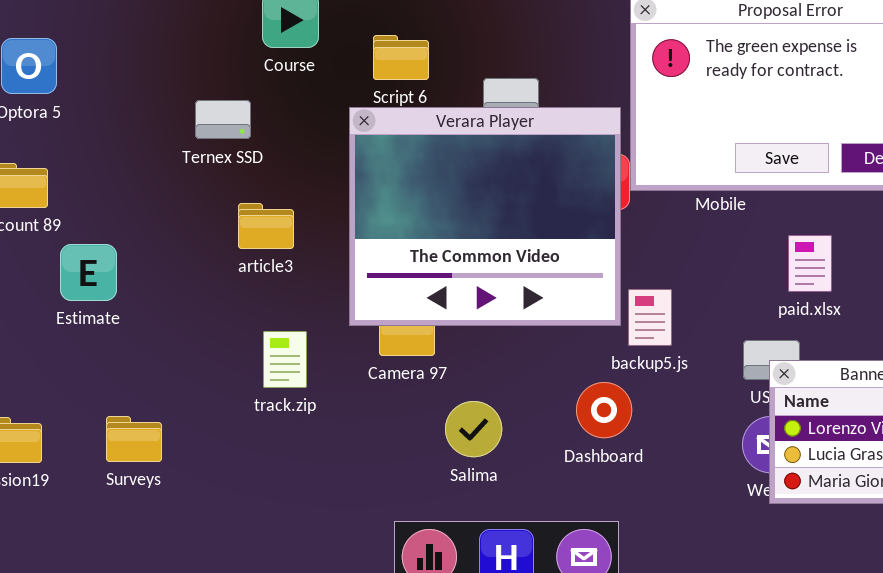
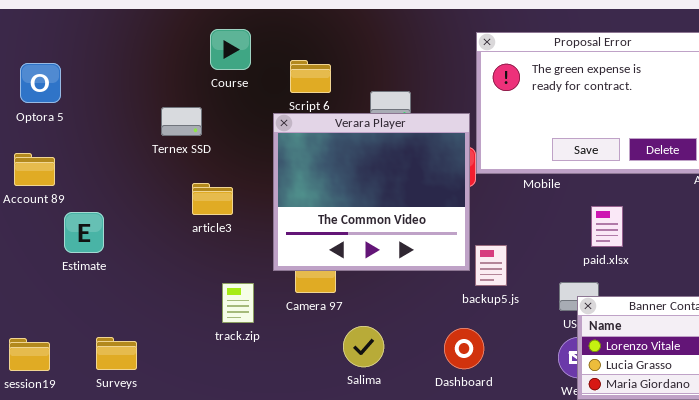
track.zip: [263,331,307,388] -> [222,283,254,323], moved
Dashboard: [576,382,632,438] -> [444,328,484,369], moved

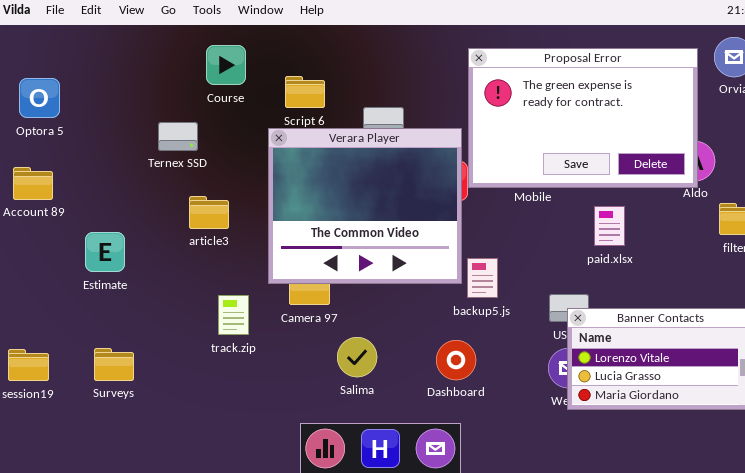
paid.xlsx: [591,206,623,247] -> [594,206,625,246], moved
Estimate: [64,212,104,253] -> [85,232,125,272], moved

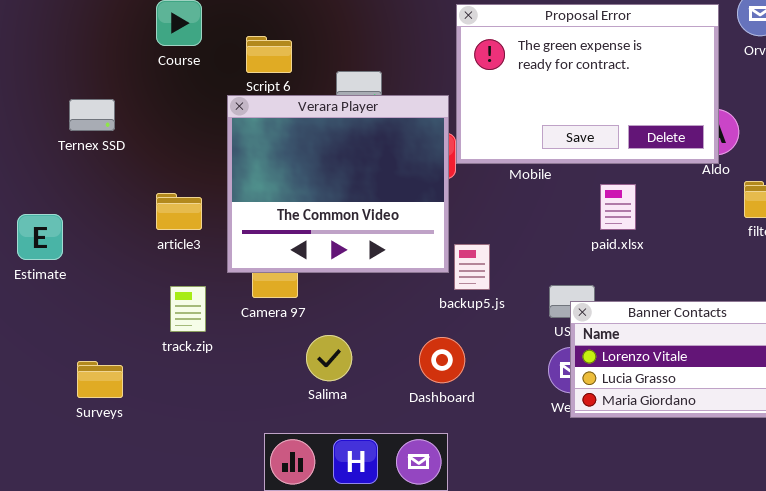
Ternex SSD: [158,122,198,151] -> [69,99,115,131], moved
article3: [189,196,229,229] -> [156,193,202,230], moved
Surveys: [94,348,134,381] -> [77,361,123,398], moved

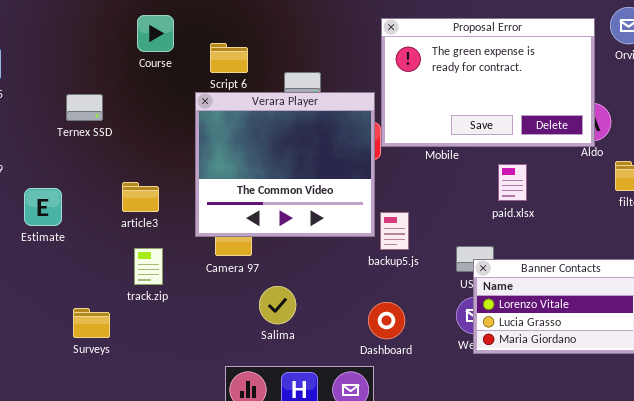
article3: [156,193,202,230] -> [122,182,159,212], moved
track.zip: [170,286,206,332] -> [134,248,163,285], moved
Dashboard: [419,337,465,383] -> [368,302,405,339], moved

